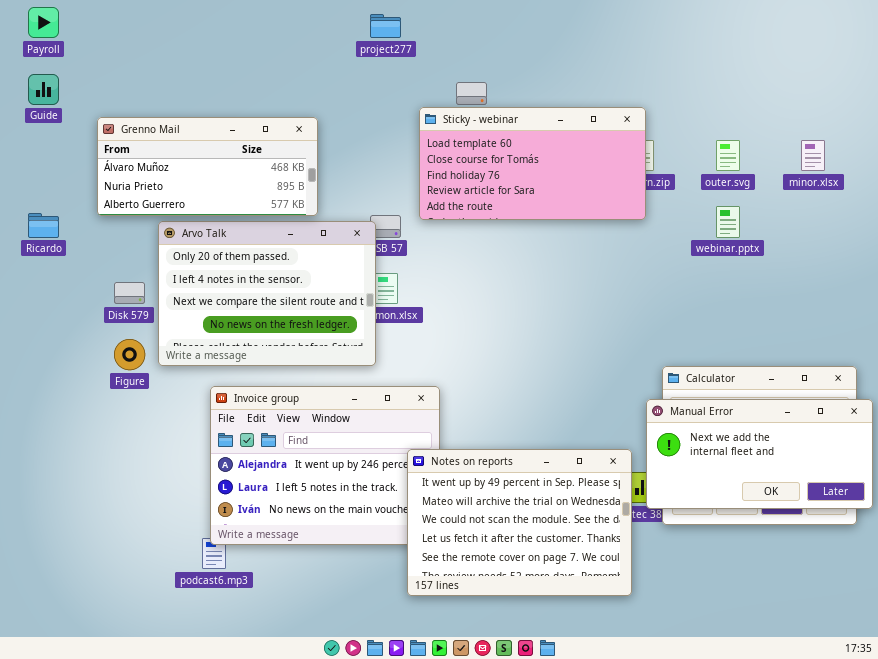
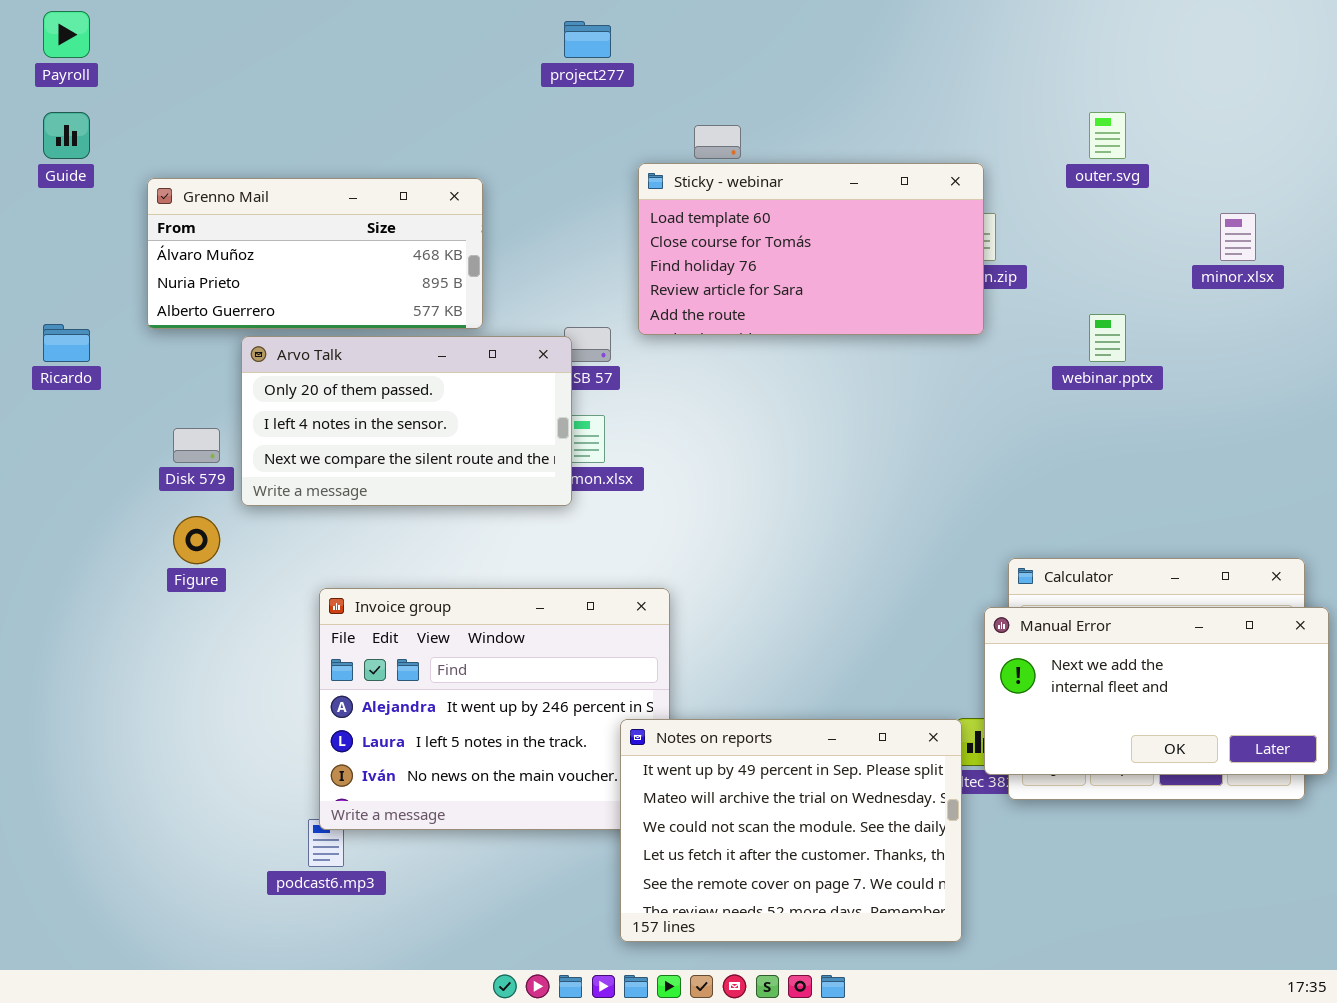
outer.svg: [716,140,740,171] -> [1089,112,1126,159], moved
Arvo Talk: [158,221,376,366] -> [241,336,572,506], resized
Notes on reports: [407,449,632,596] -> [620,719,962,942], moved

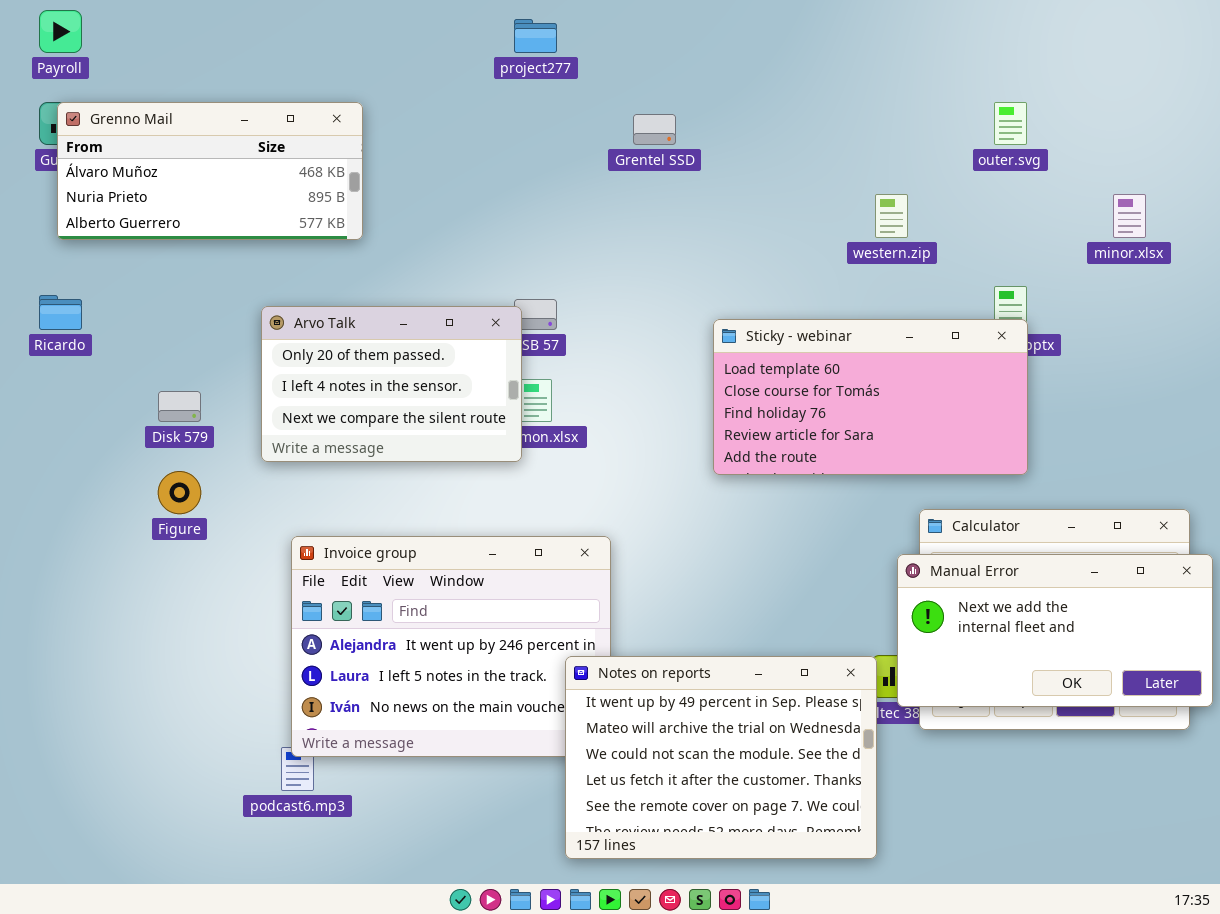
Sticky - webinar: [638,163,984,335] -> [713,319,1028,475], moved
Grenno Mail: [147,178,483,329] -> [57,102,363,240], moved
Arvo Talk: [241,336,572,506] -> [261,306,522,462], resized

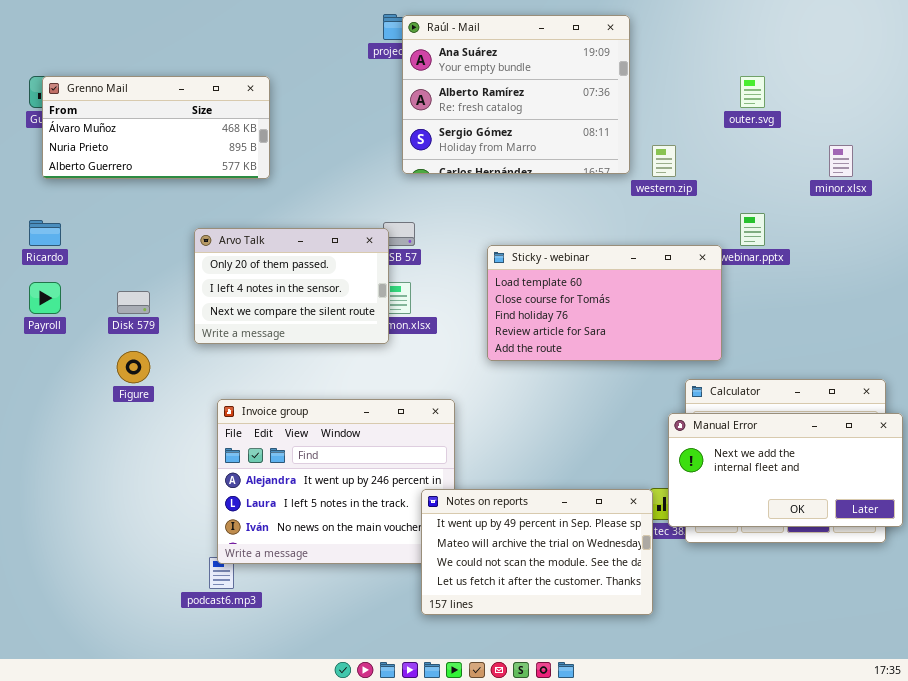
Payroll: [39,10,82,53] -> [29,282,61,314], moved
Raúl - Mail: none -> [402,15,630,174], opened
Sticky - webinar: [713,319,1028,475] -> [487,245,722,361], moved
Notes on reports: [565,656,877,859] -> [421,489,653,615], resized

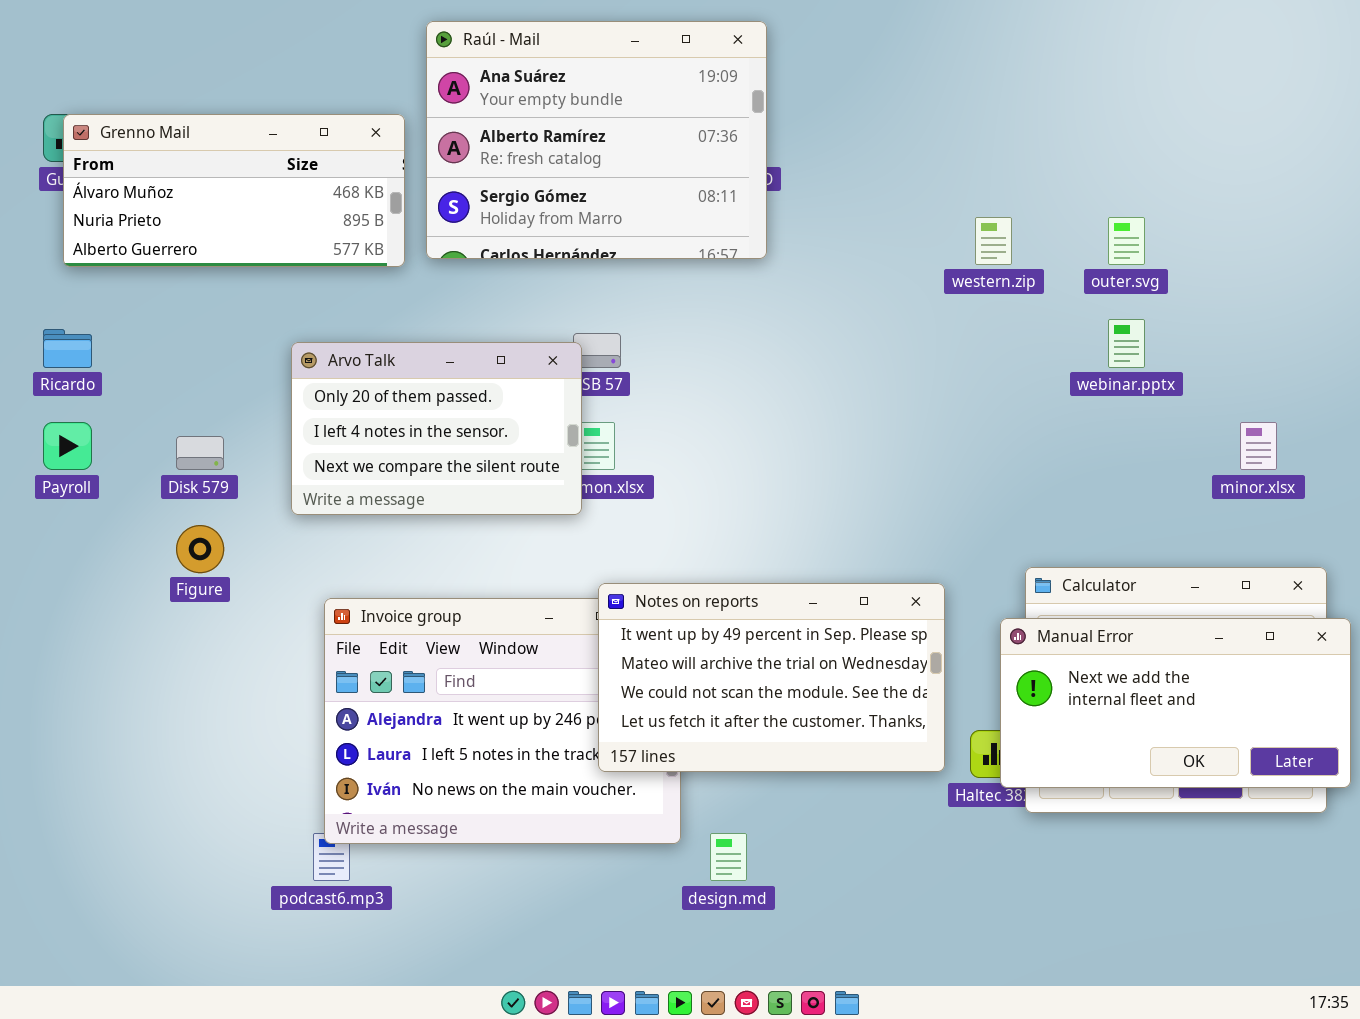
Raúl - Mail: [402,15,630,174] -> [426,21,767,259], moved
outer.svg: [740,76,765,108] -> [1108,217,1145,265], moved
minor.xlsx: [829,145,853,177] -> [1240,422,1277,470], moved
Sticky - webinar: [487,245,722,361] -> none, closed
Notes on reports: [421,489,653,615] -> [598,583,945,772], moved

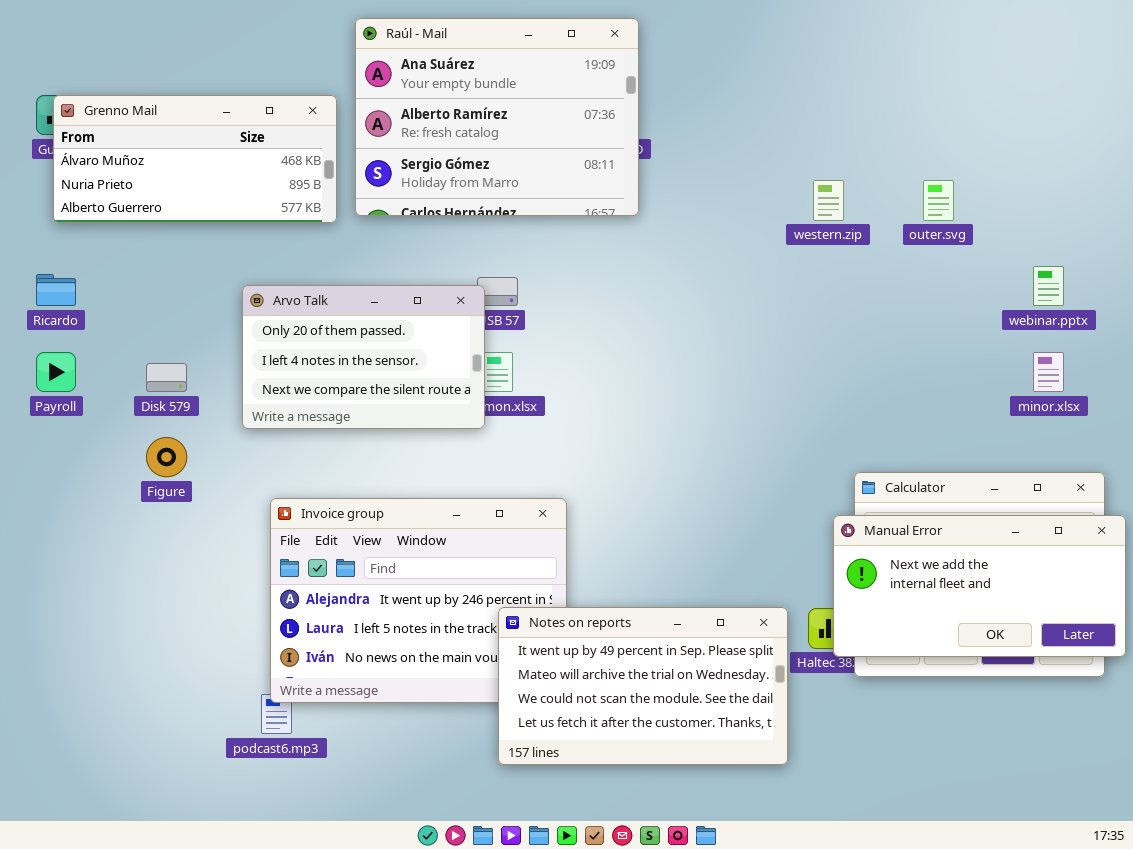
webinar.pptx: [1108,319,1145,368] -> [1033,266,1064,306], moved
Notes on reports: [598,583,945,772] -> [498,607,788,765], moved

